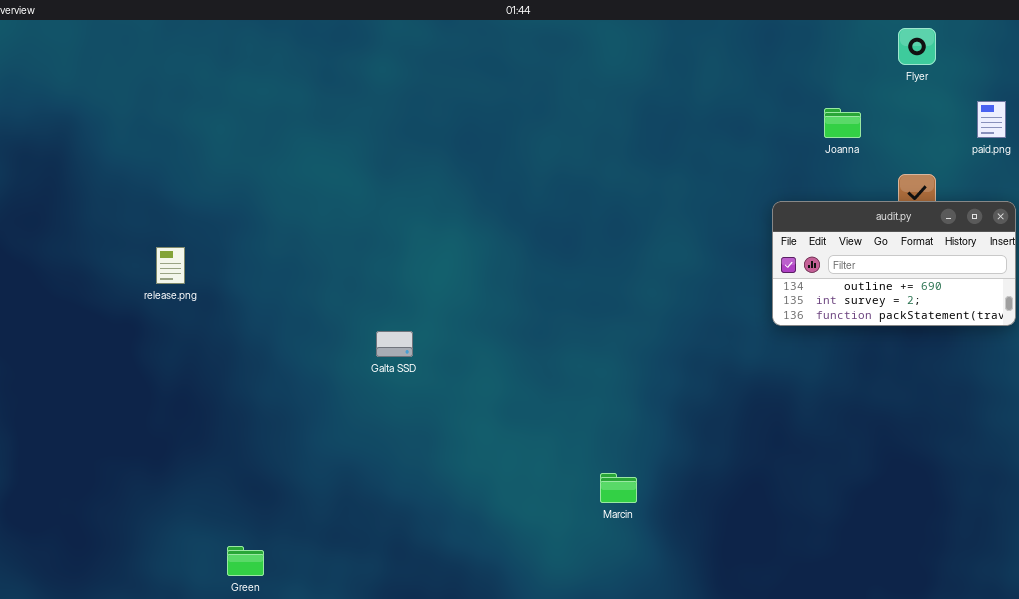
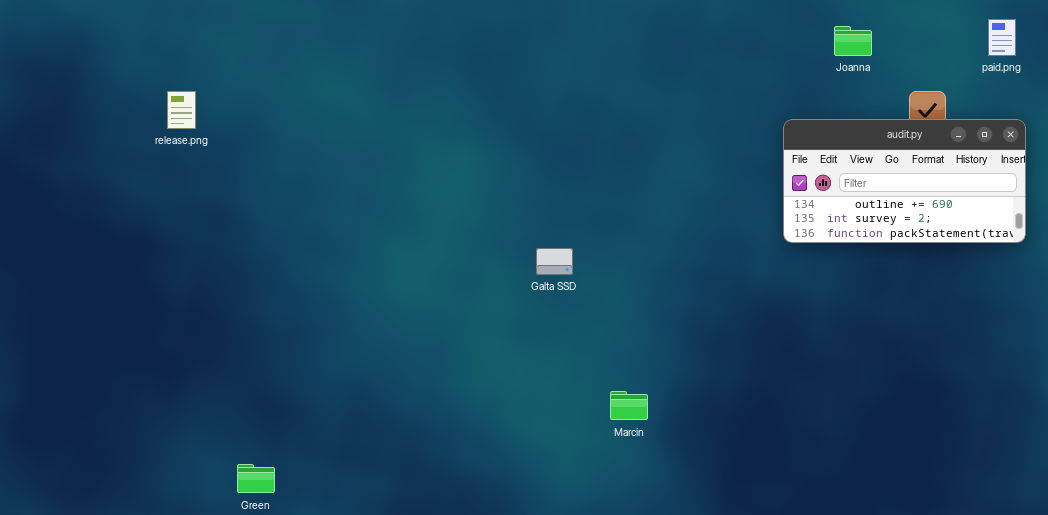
release.png: [156,247,185,284] -> [167,91,196,129], moved
Galta SSD: [376,331,413,357] -> [536,248,573,275], moved

